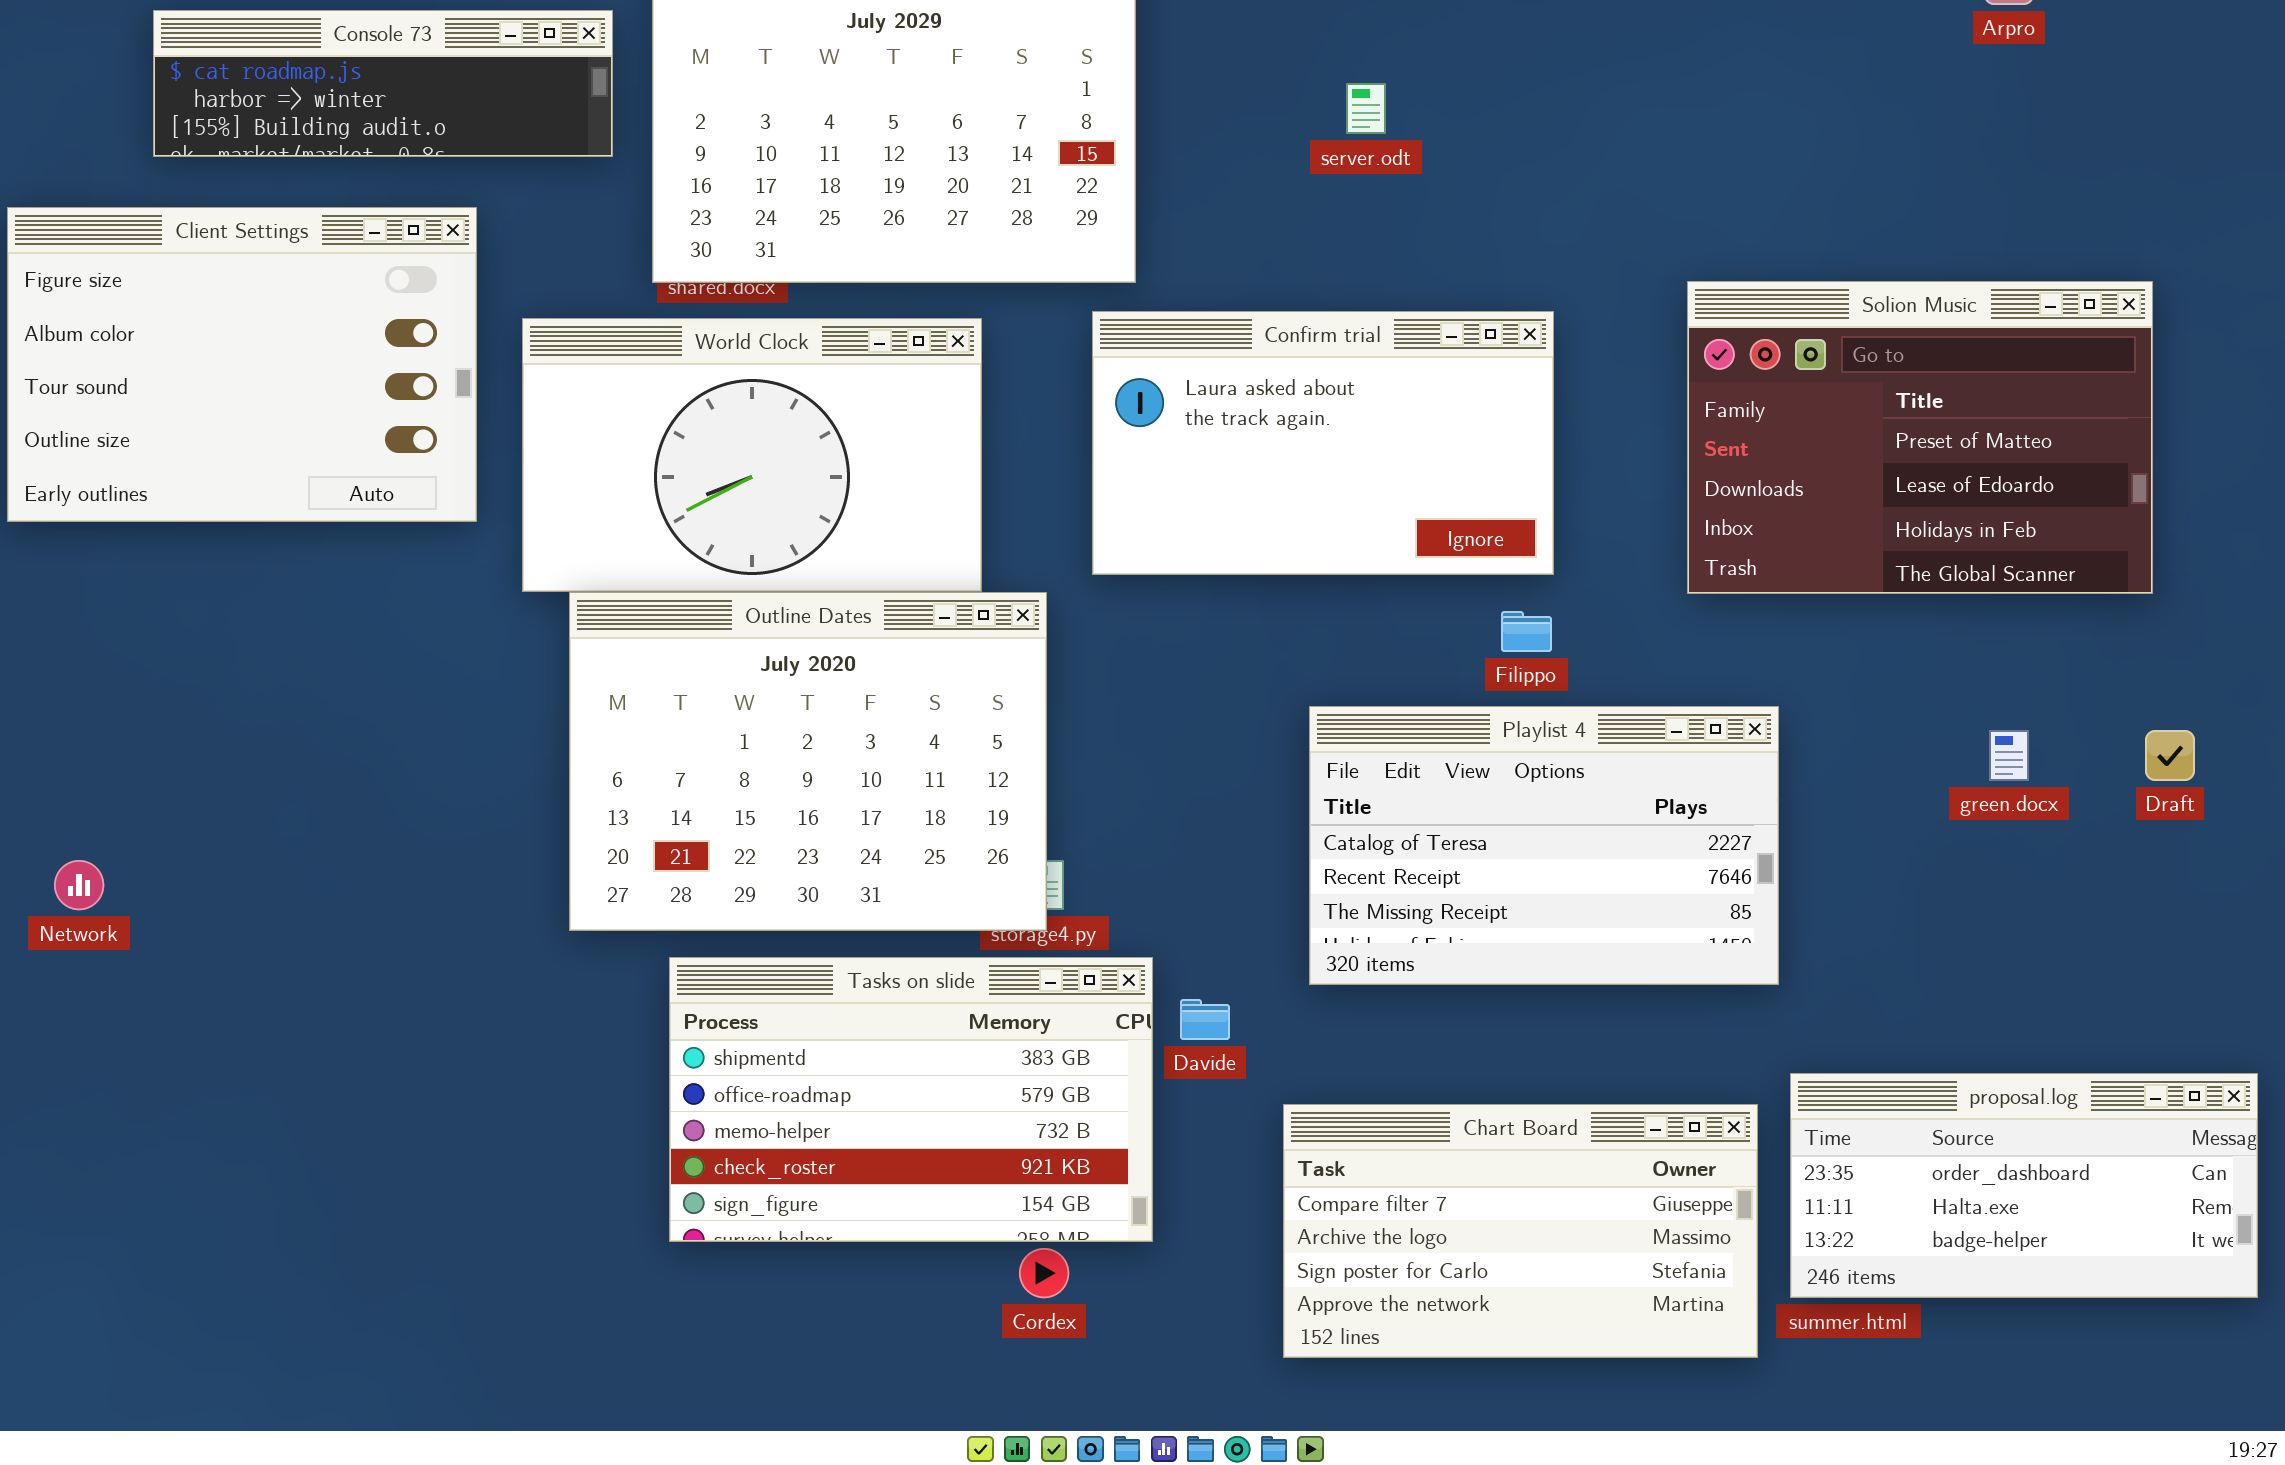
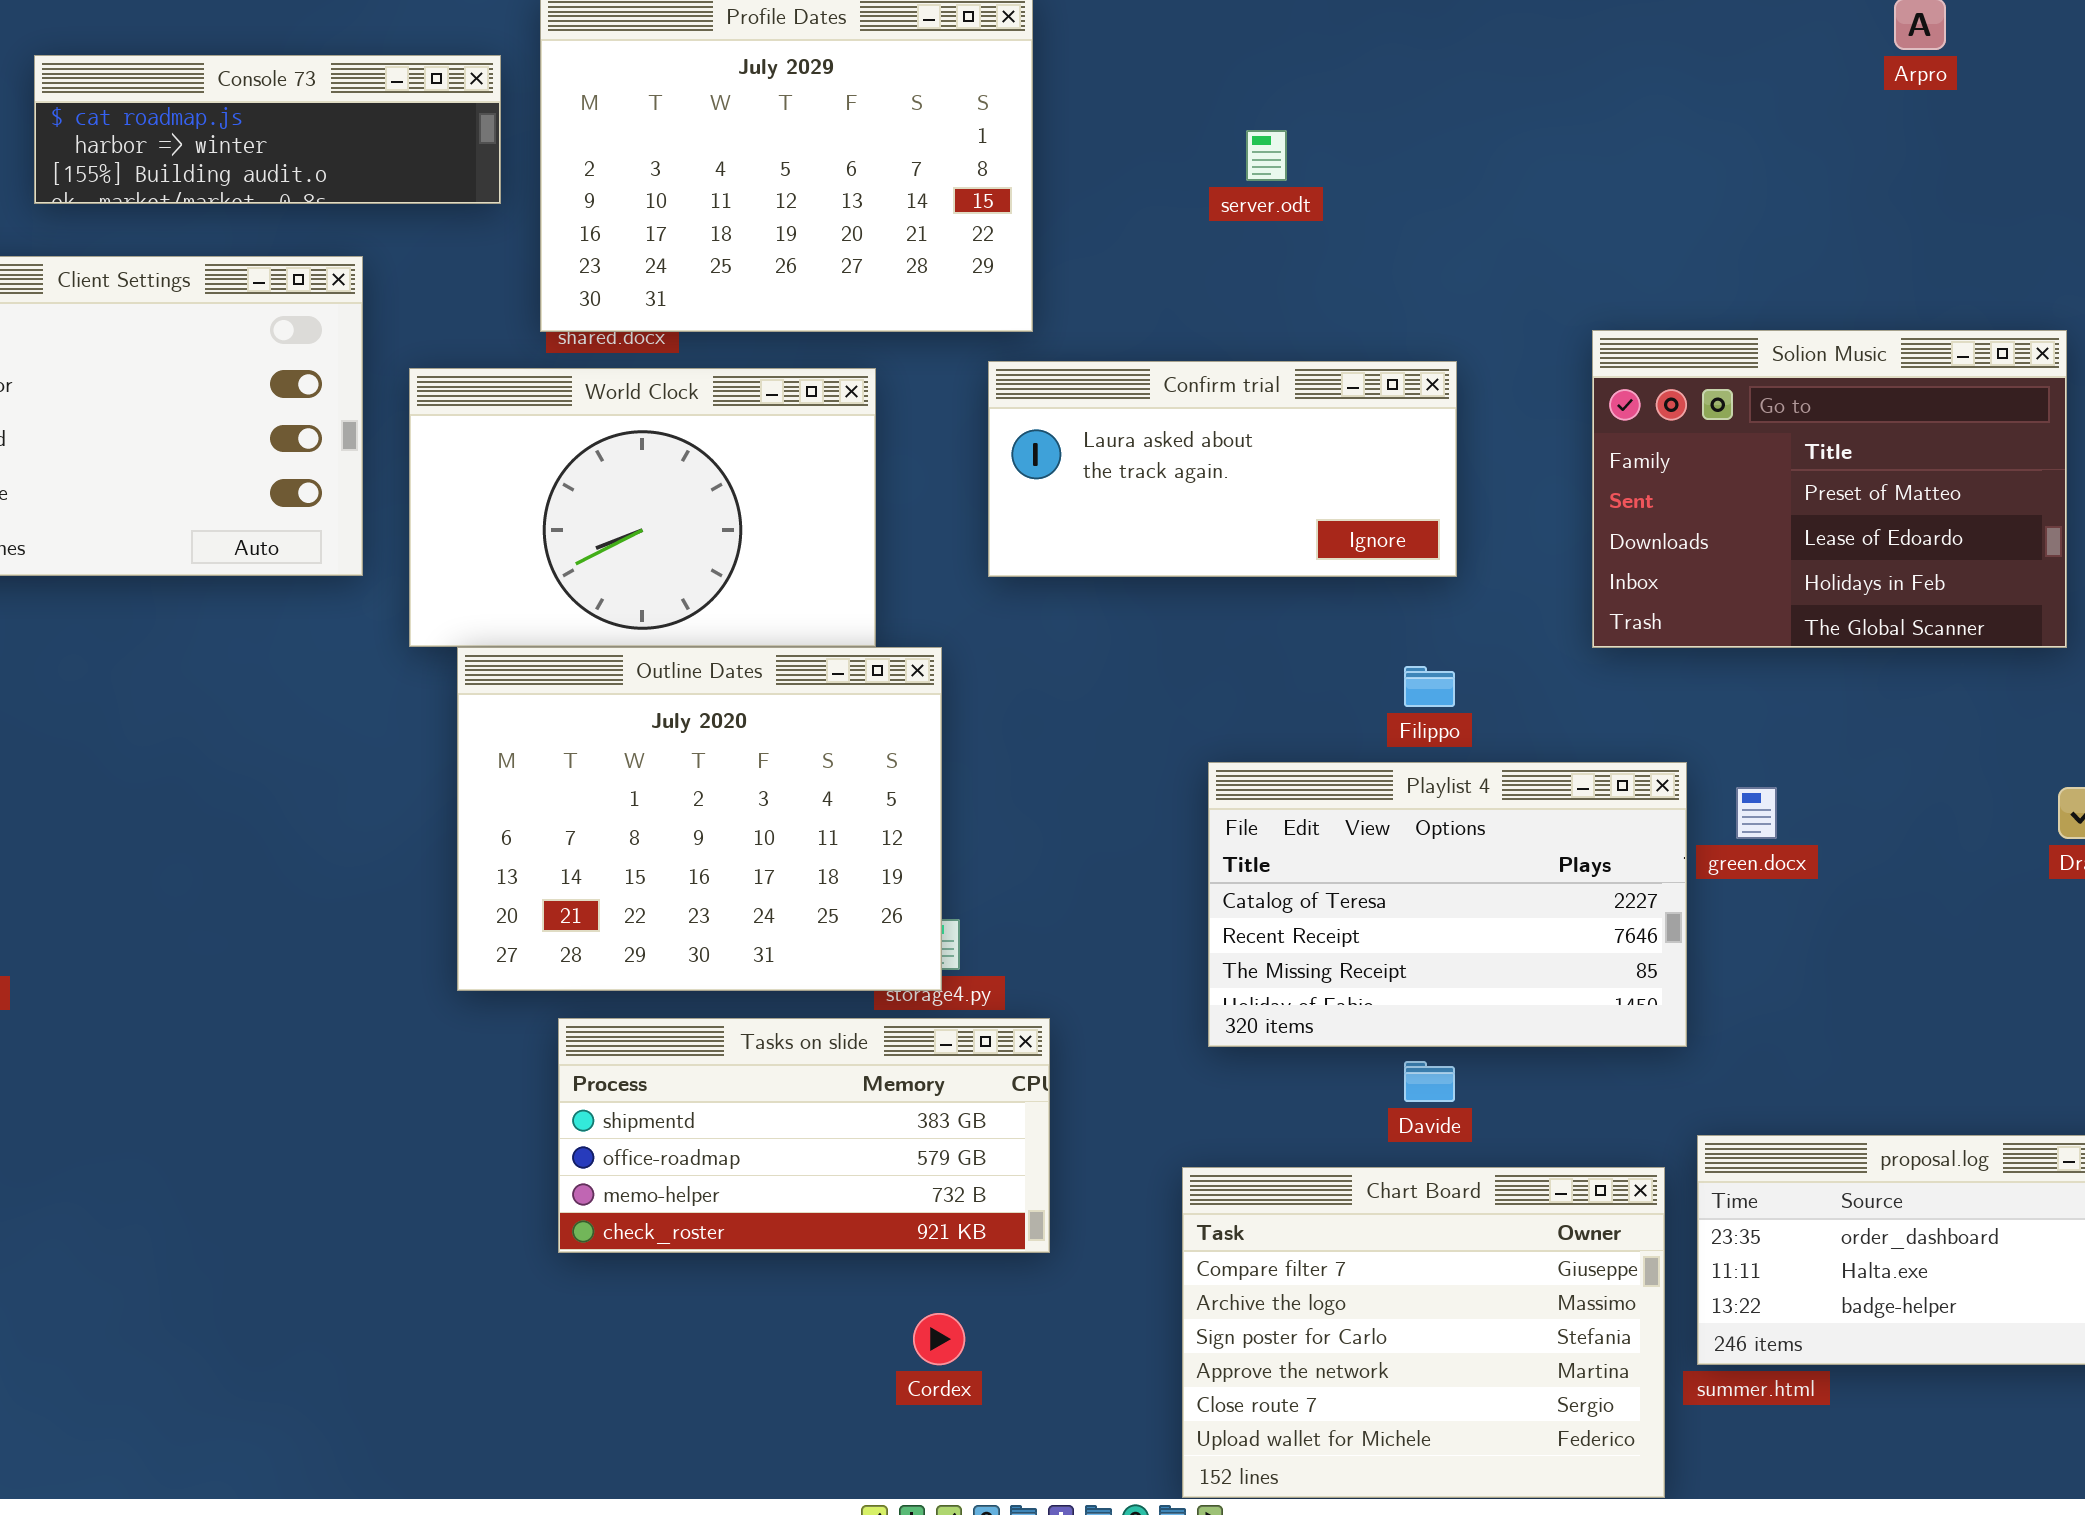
Confirm trial: [1092,311,1554,575] -> [988,361,1457,577], resized
green.docx: [1989,730,2029,781] -> [1736,787,1777,839], moved
Tasks on slide: [669,957,1153,1242] -> [558,1018,1050,1253], resized
Davide: [1180,999,1230,1040] -> [1404,1061,1455,1102], moved
Chart Board: [1283,1104,1758,1358] -> [1182,1167,1665,1498], resized

